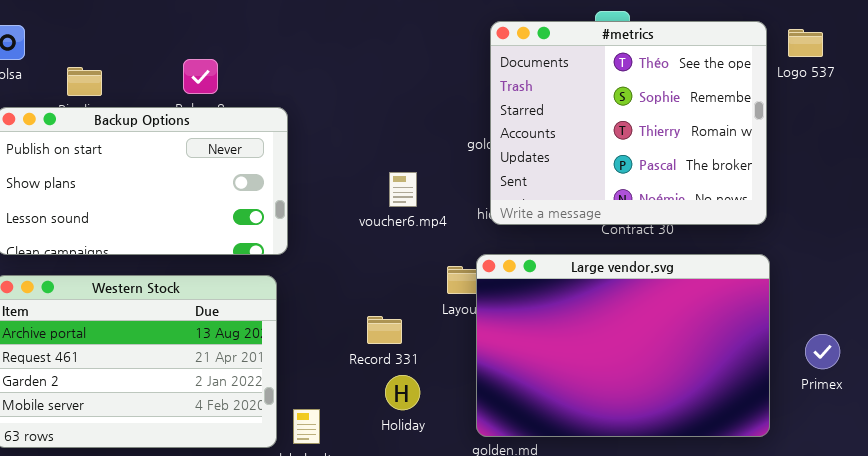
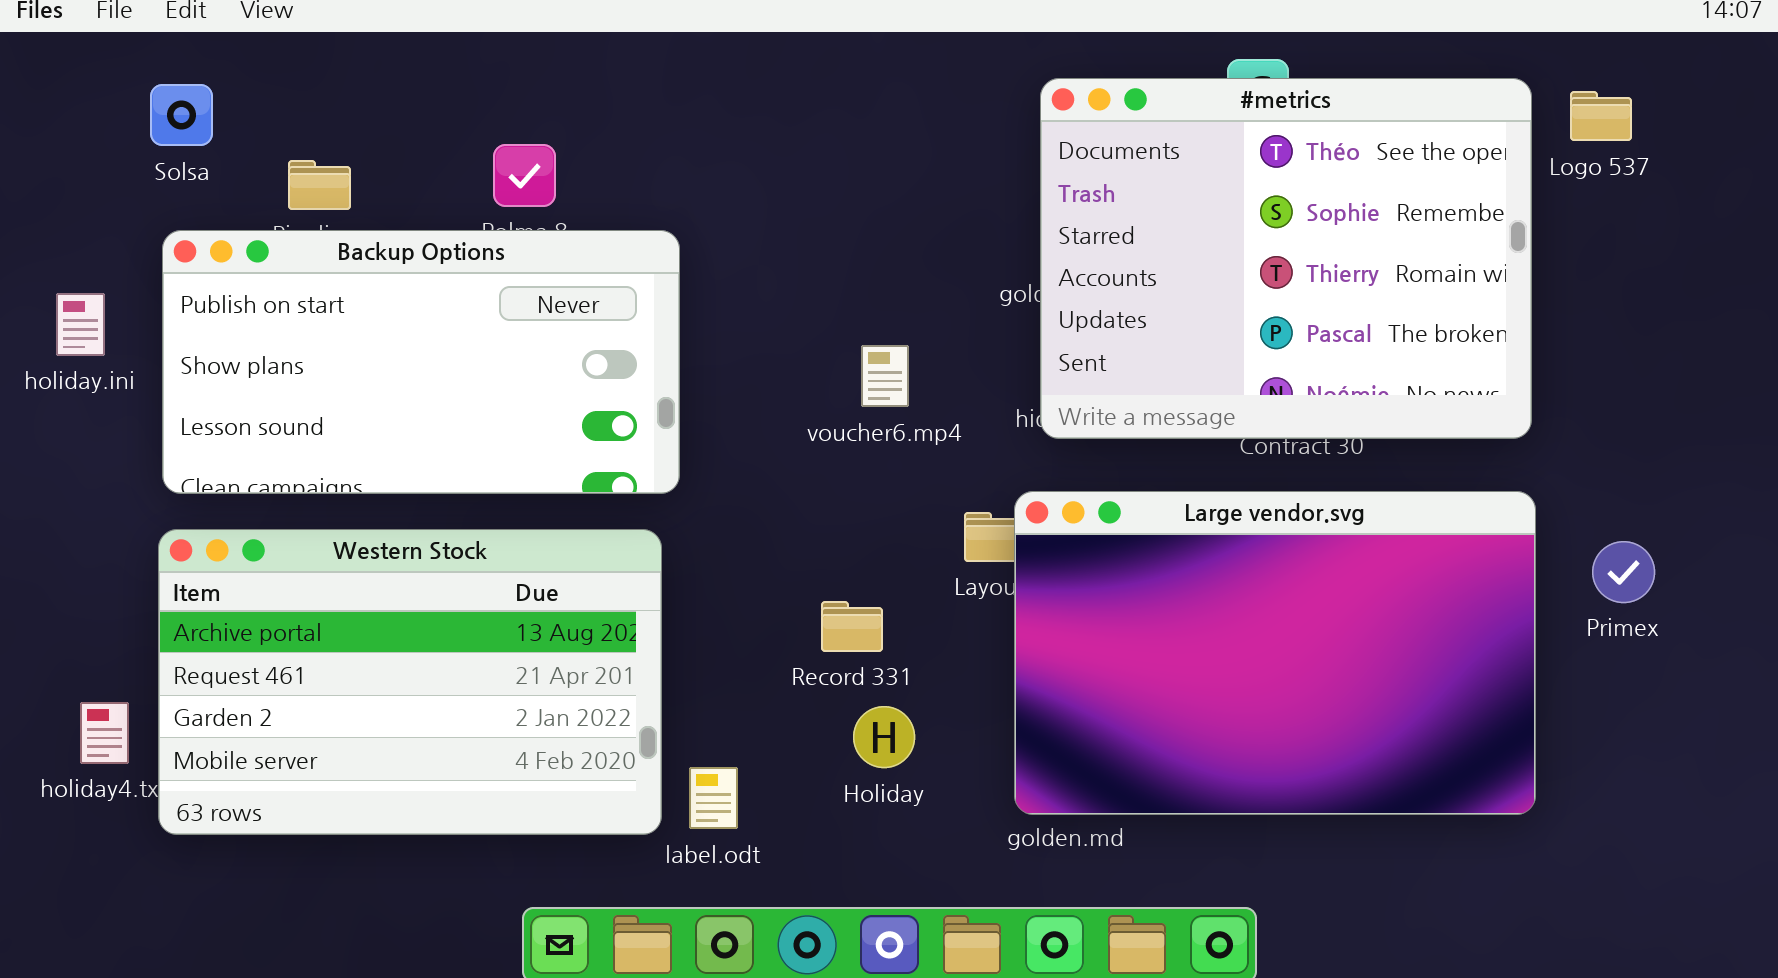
Primex: [805,334,840,369] -> [1592,541,1655,603], moved

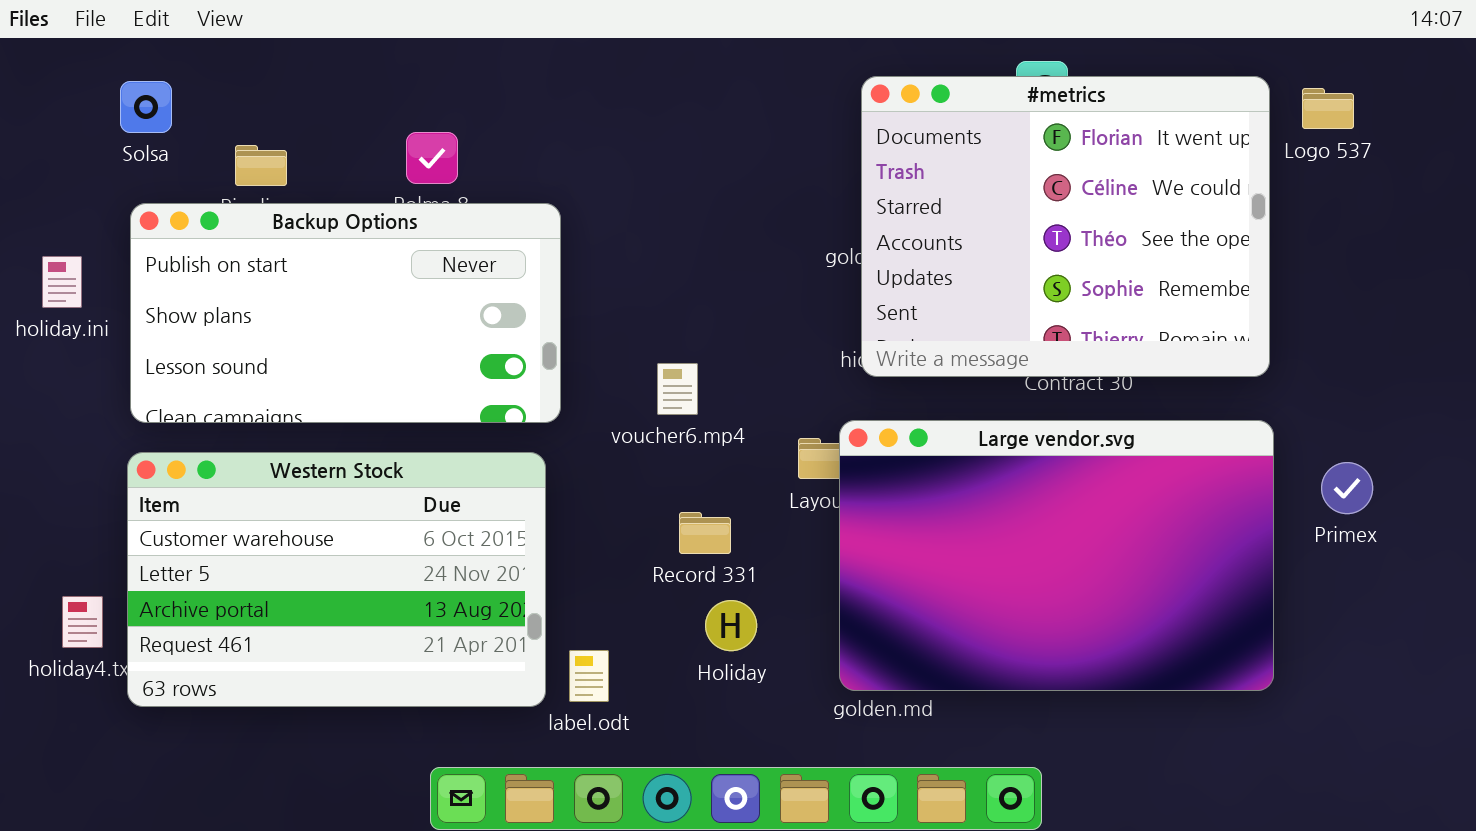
#metrics: [1040,78,1532,439] -> [861,76,1270,377], scrolled up 2 rows
voucher6.mp4: [861,345,909,407] -> [657,363,698,415], moved
Western Stock: [158,529,662,835] -> [127,452,546,707], scrolled up 2 rows

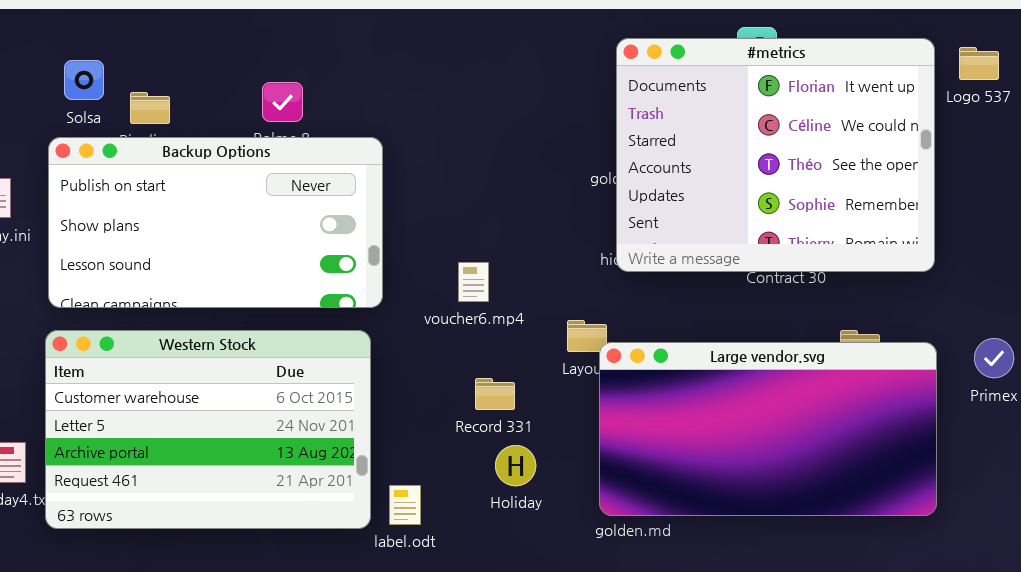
Solsa: [120,81,172,133] -> [64,60,104,100], moved
Large vendor.svg: [839,420,1274,691] -> [599,342,937,516], resized

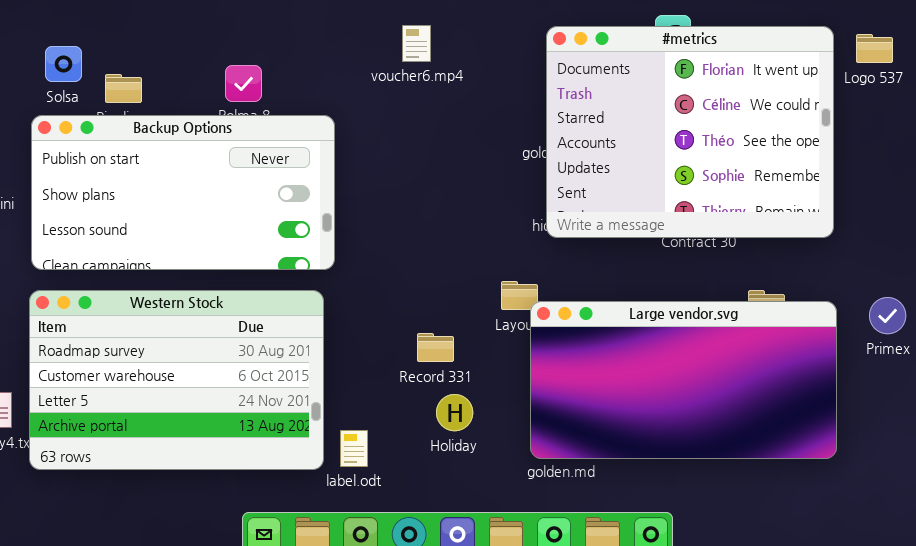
voucher6.mp4: [458,262,489,302] -> [402,25,431,62], moved
Western Stock: [45,330,371,529] -> [29,290,324,470], scrolled up 1 row

